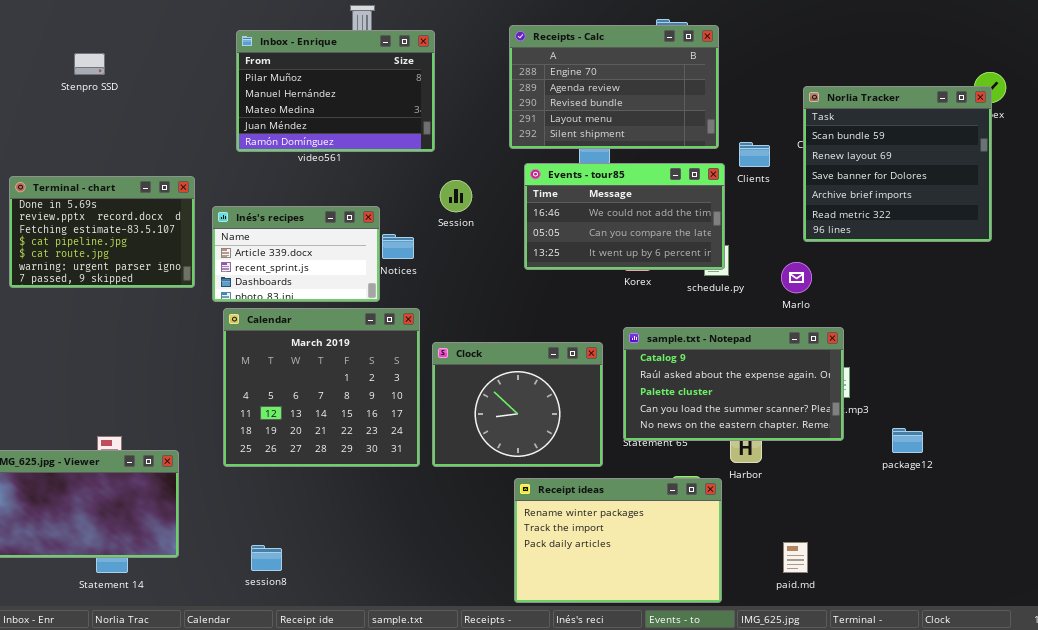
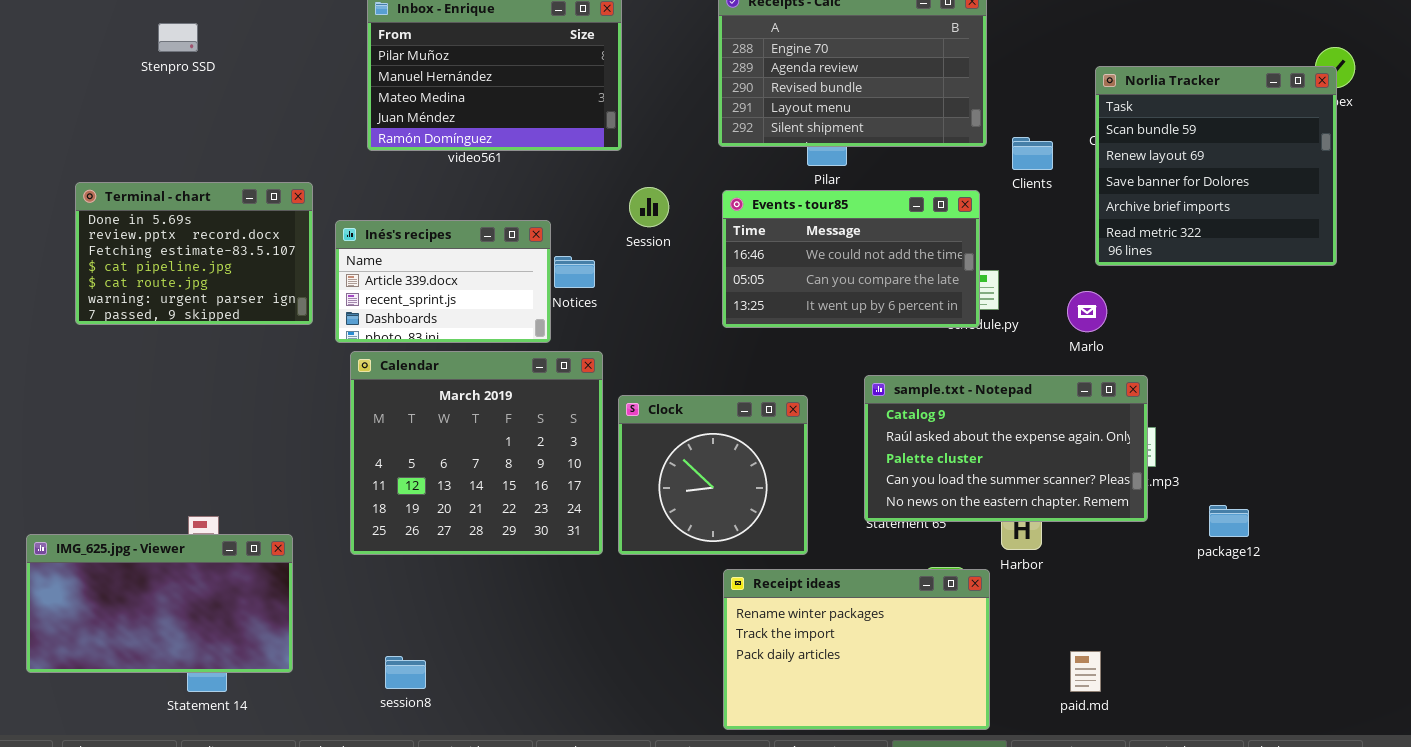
Events - tour85: [524,163,725,270] -> [722,190,980,328], moved
Clock: [432,342,603,467] -> [618,395,808,555], resized

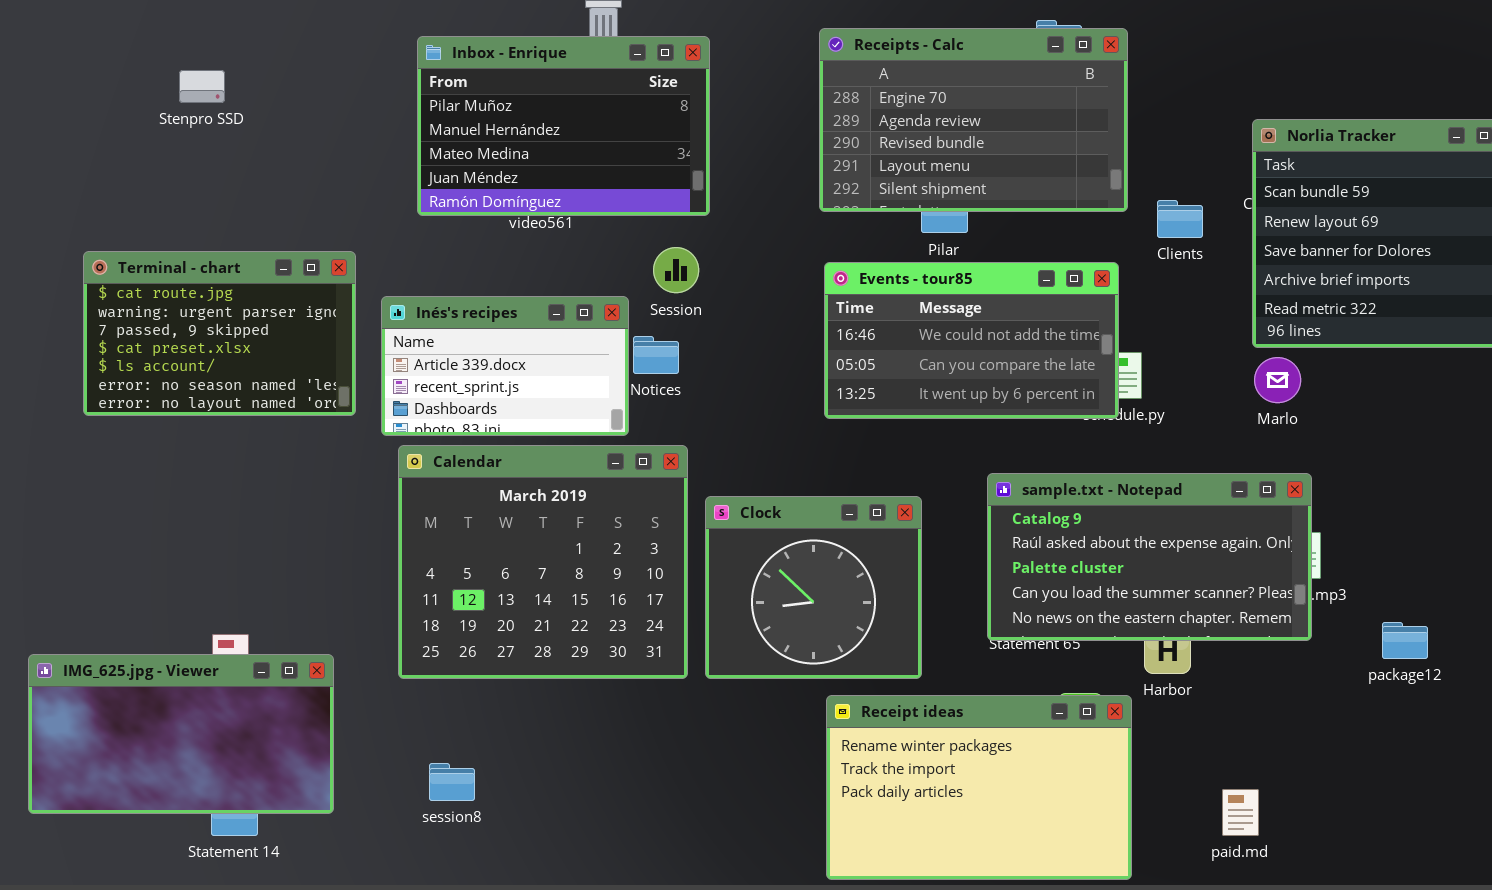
Terminal - chart: [75,182,313,325] -> [83,251,356,416], scrolled down 4 rows
Session: [629,187,669,227] -> [653,247,699,293], moved
Marlo: [1067,291,1107,332] -> [1254,357,1301,403], moved
session8: [385,656,426,689] -> [429,763,475,801], moved

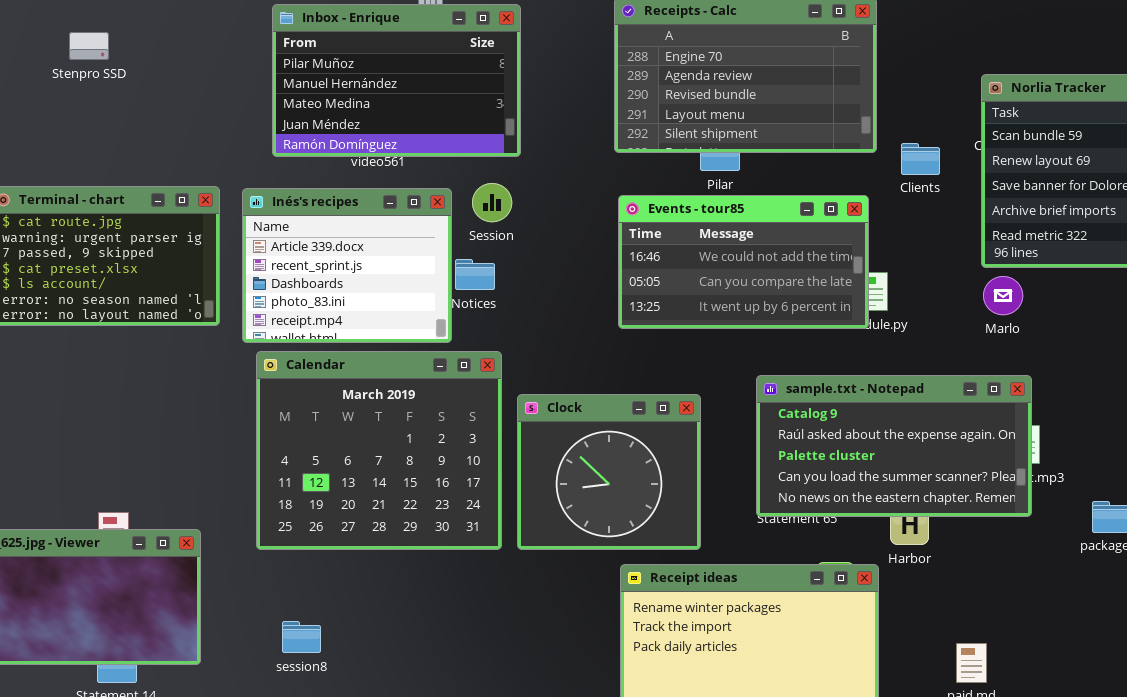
Inés's recipes: [381,296,629,436] -> [242,188,452,343], resized

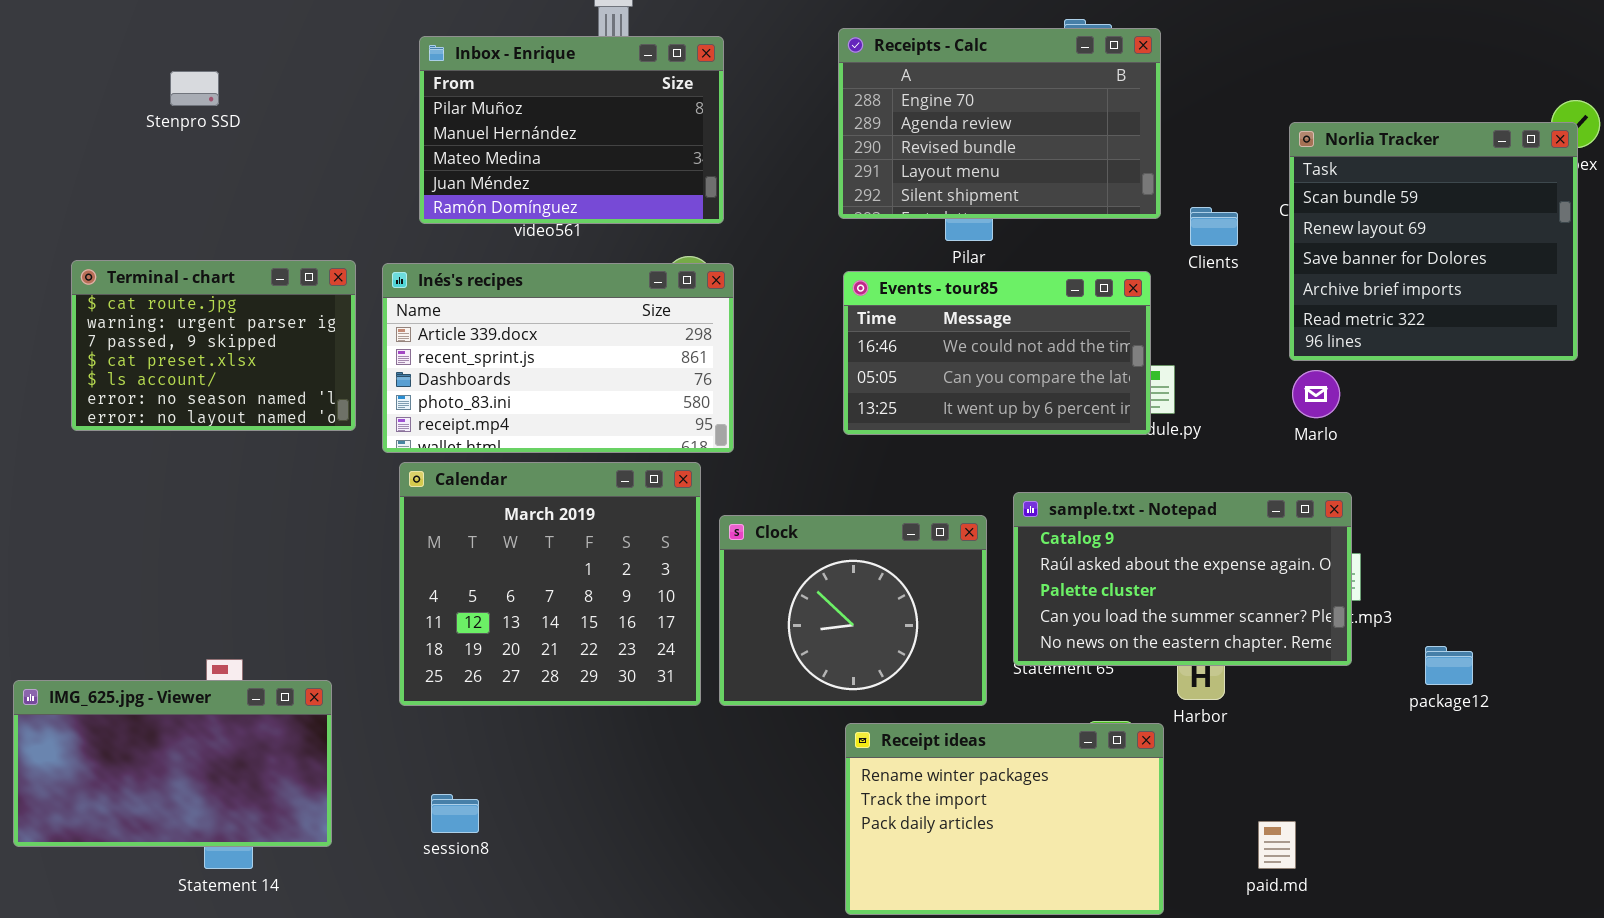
Inés's recipes: [242,188,452,343] -> [382,263,734,453], resized
Clock: [517,394,701,550] -> [719,515,987,706], resized

